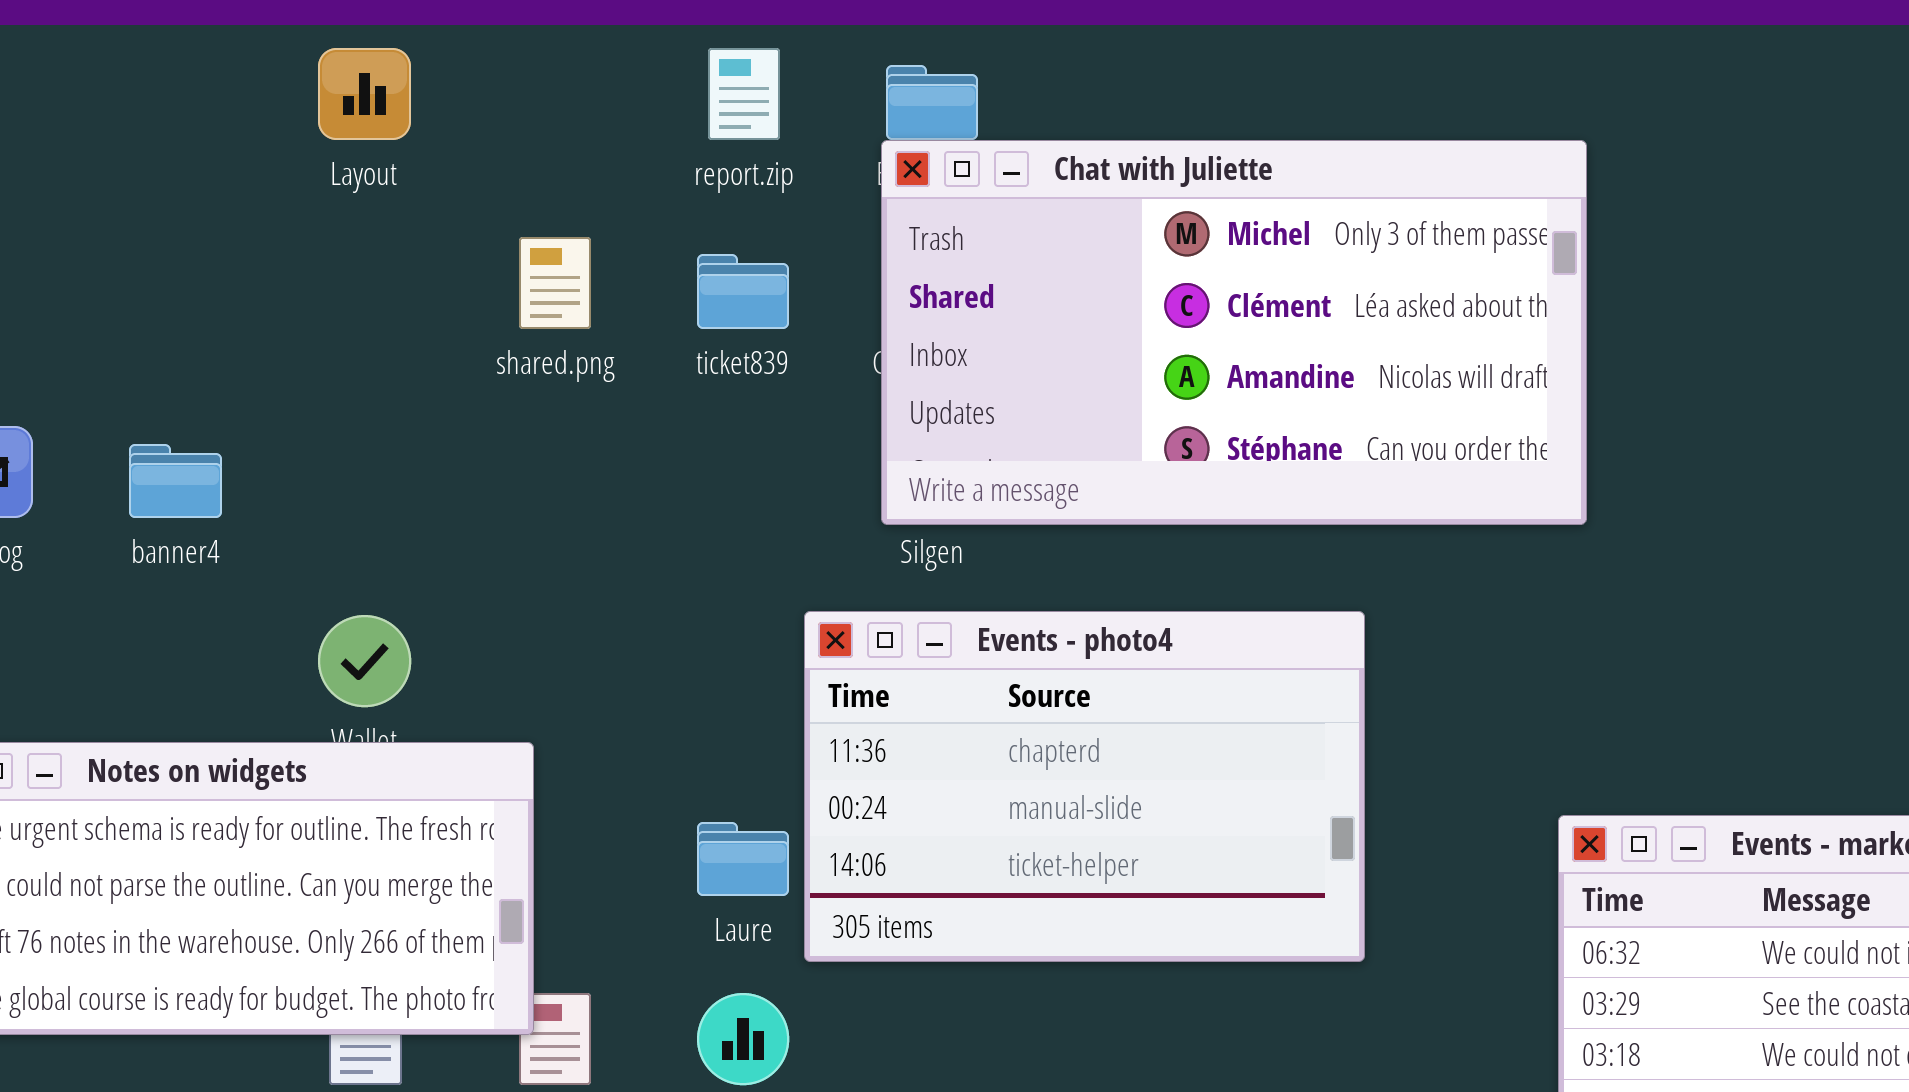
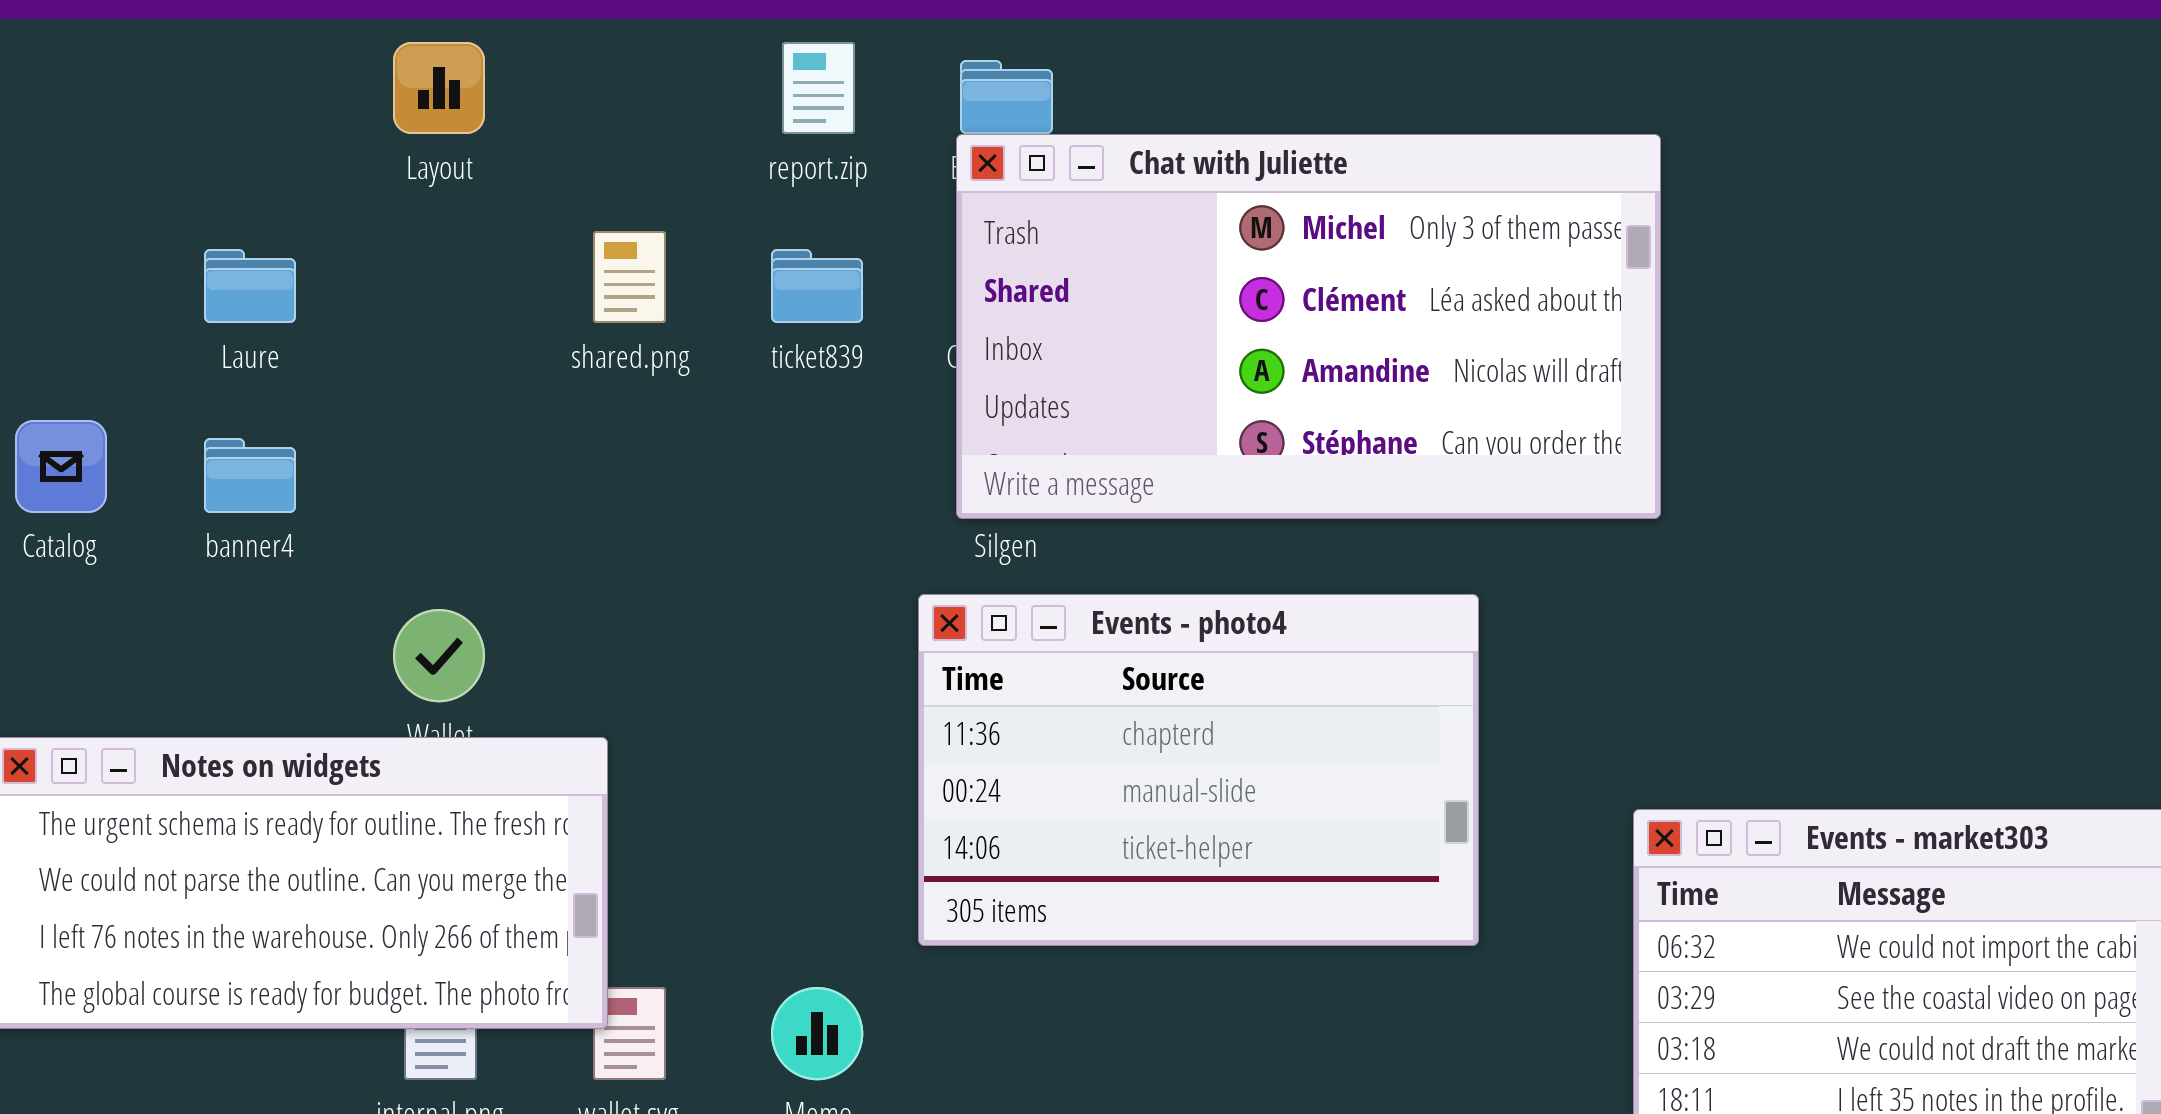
Events - photo4: [804,611,1365,962] -> [918,594,1479,946], moved
Laure: [697,822,789,896] -> [204,249,296,323], moved

